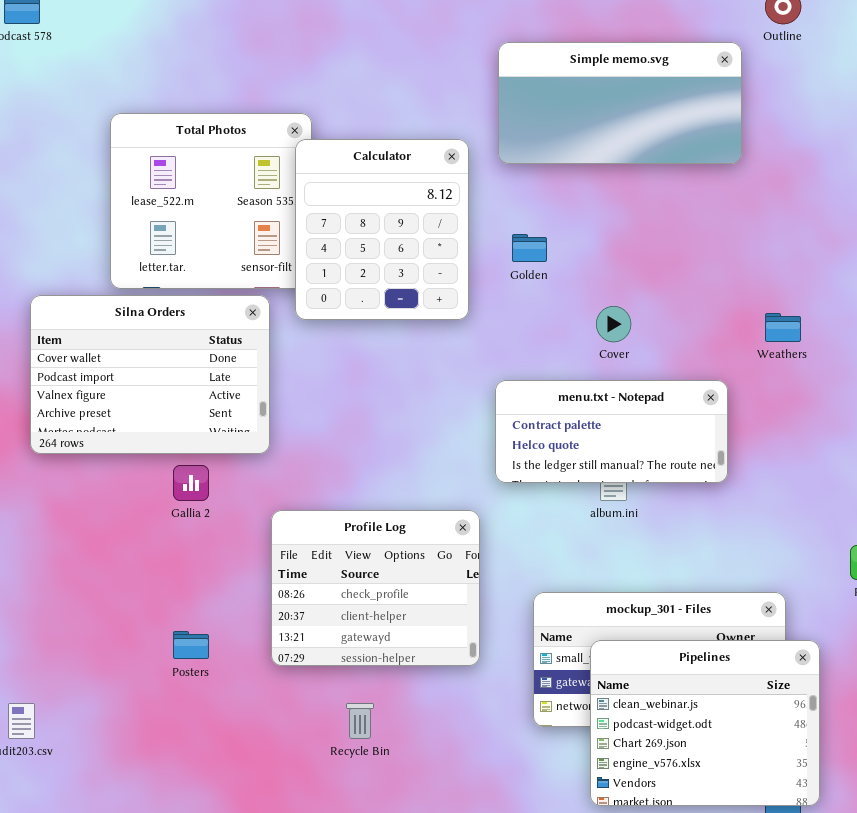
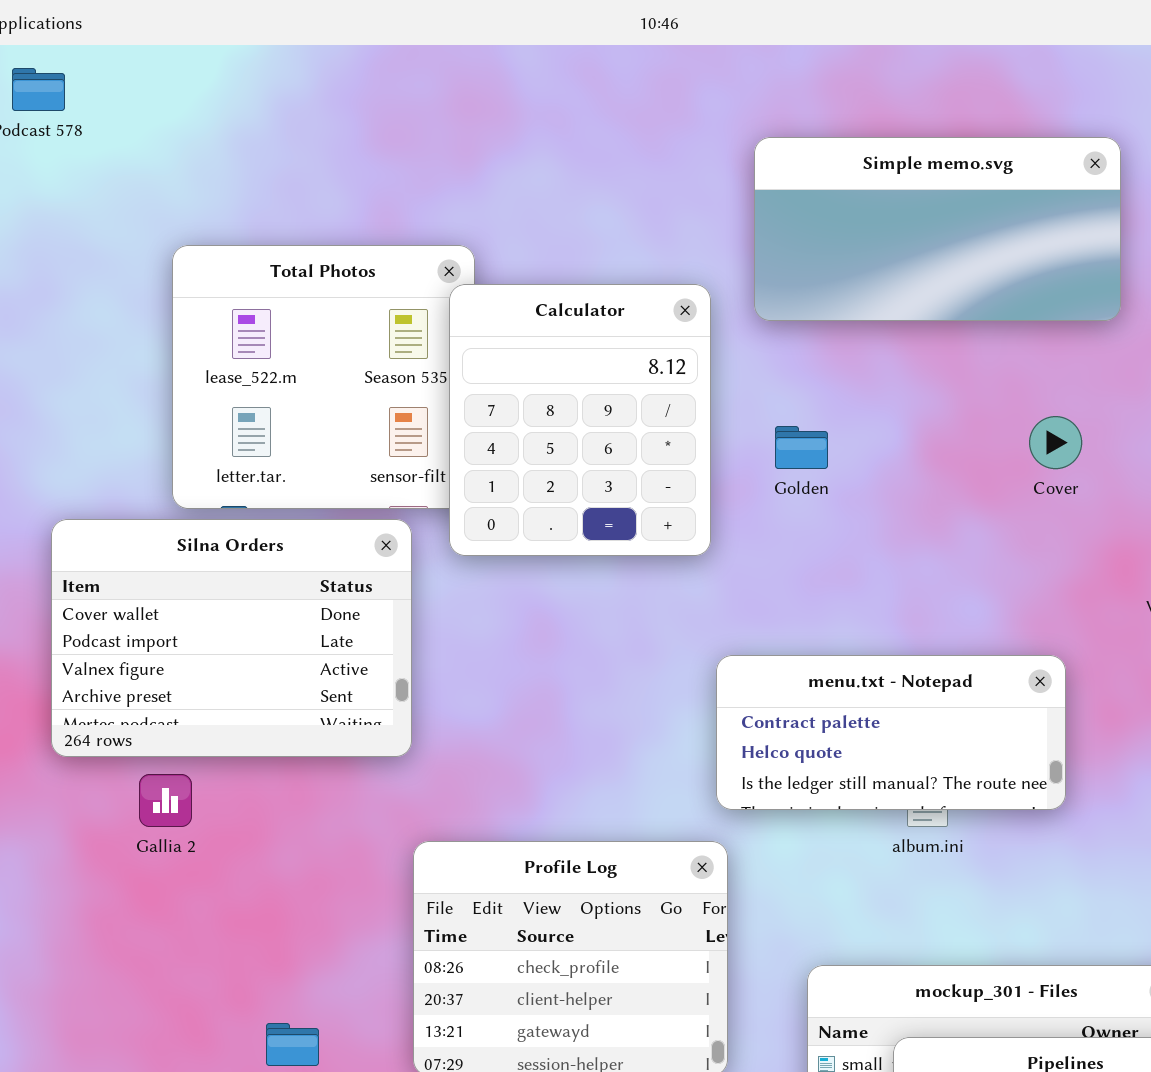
Cover: [596,306,631,342] -> [1029,416,1082,469], moved
menu.txt - Notepad: [495,380,728,483] -> [716,655,1066,810], moved
Gallia 2: [173,465,209,501] -> [139,774,192,827], moved

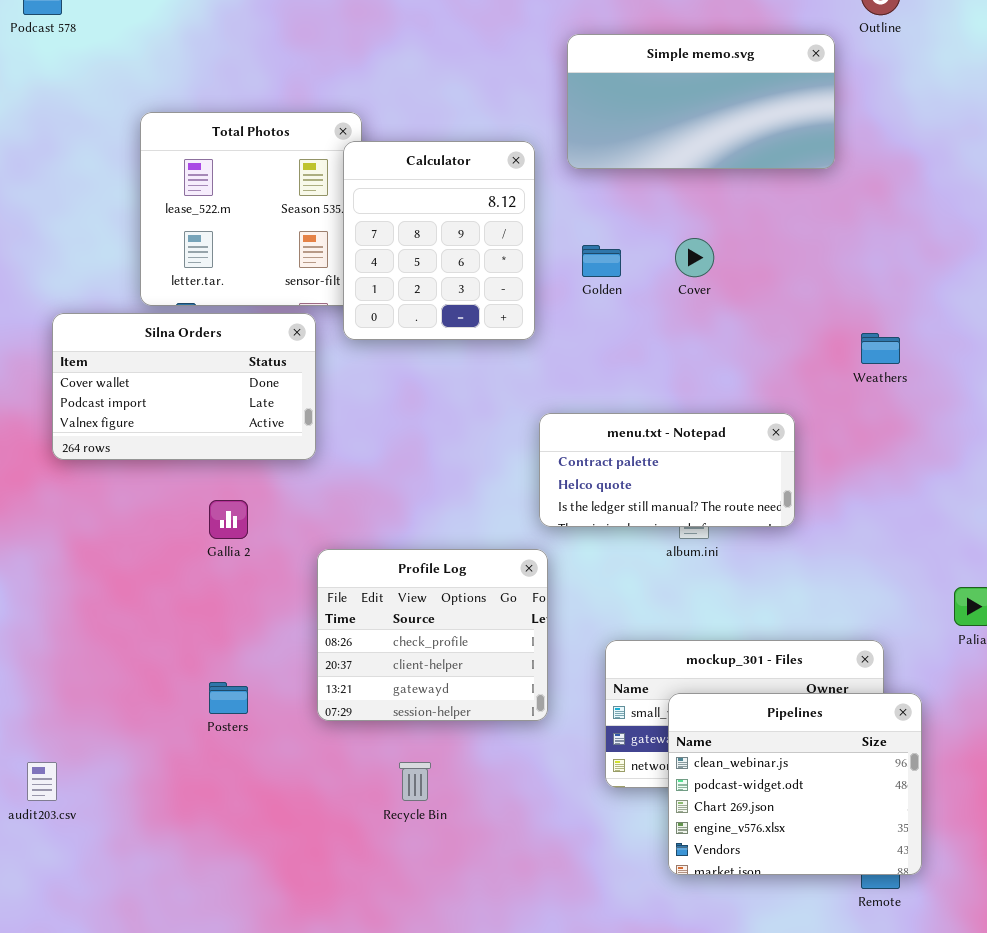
Cover: [1029,416,1082,469] -> [675,238,714,277], moved
Silna Orders: [51,519,412,757] -> [52,313,316,460], resized
Gallia 2: [139,774,192,827] -> [209,500,248,539], moved

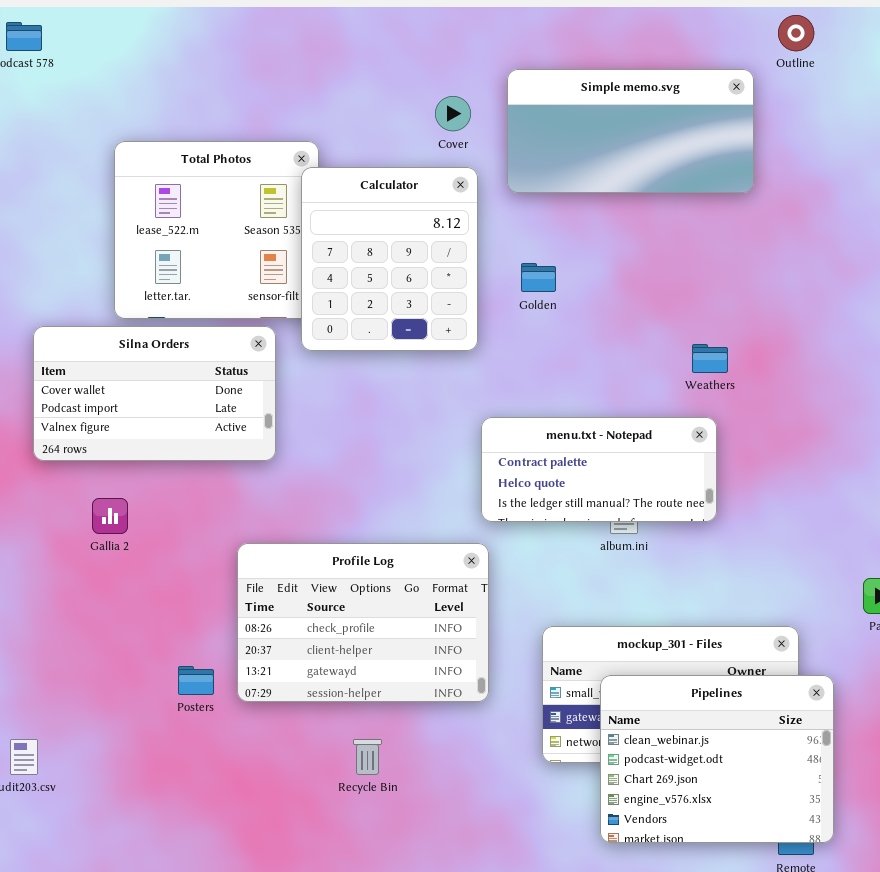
Cover: [675,238,714,277] -> [435,96,471,131], moved
Weathers: [861,333,900,364] -> [692,344,728,373], moved
Gallia 2: [209,500,248,539] -> [92,498,128,534], moved
Profile Log: [317,549,548,721] -> [237,543,489,702], resized

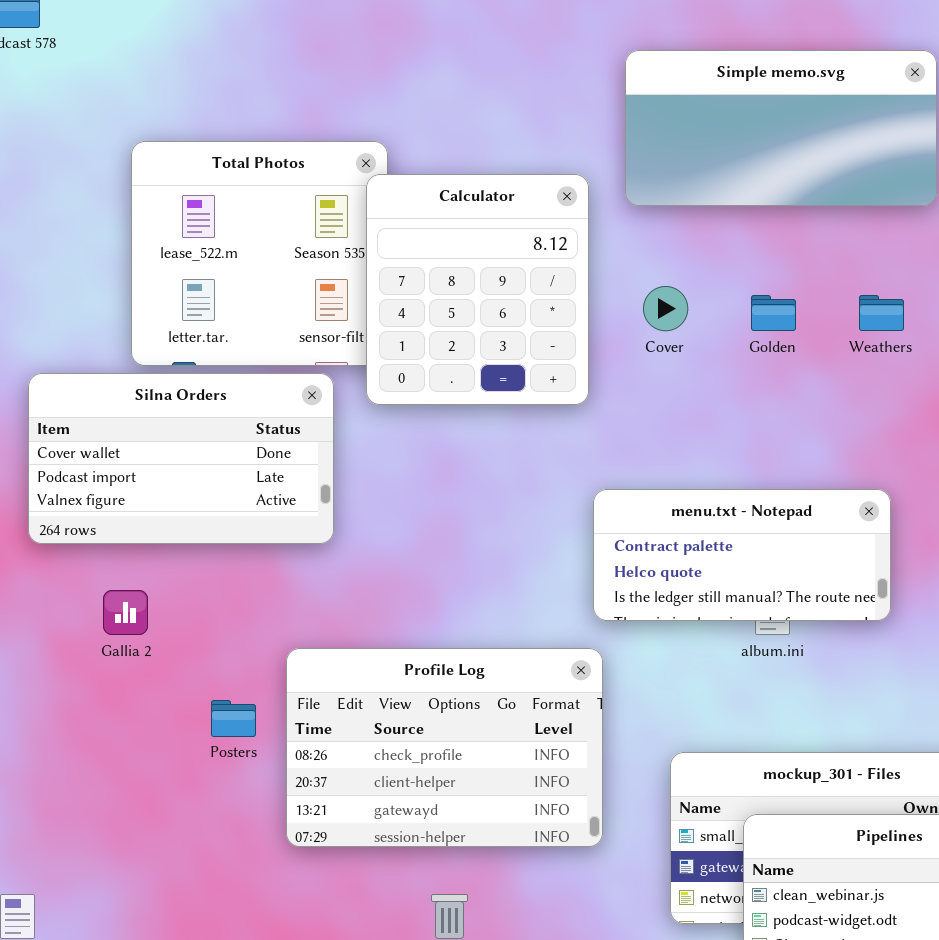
Cover: [435,96,471,131] -> [643,286,688,331], moved
Golden: [521,263,556,292] -> [751,295,796,331], moved
Weathers: [692,344,728,373] -> [859,295,904,331], moved
Posters: [178,666,214,695] -> [211,700,256,737], moved

